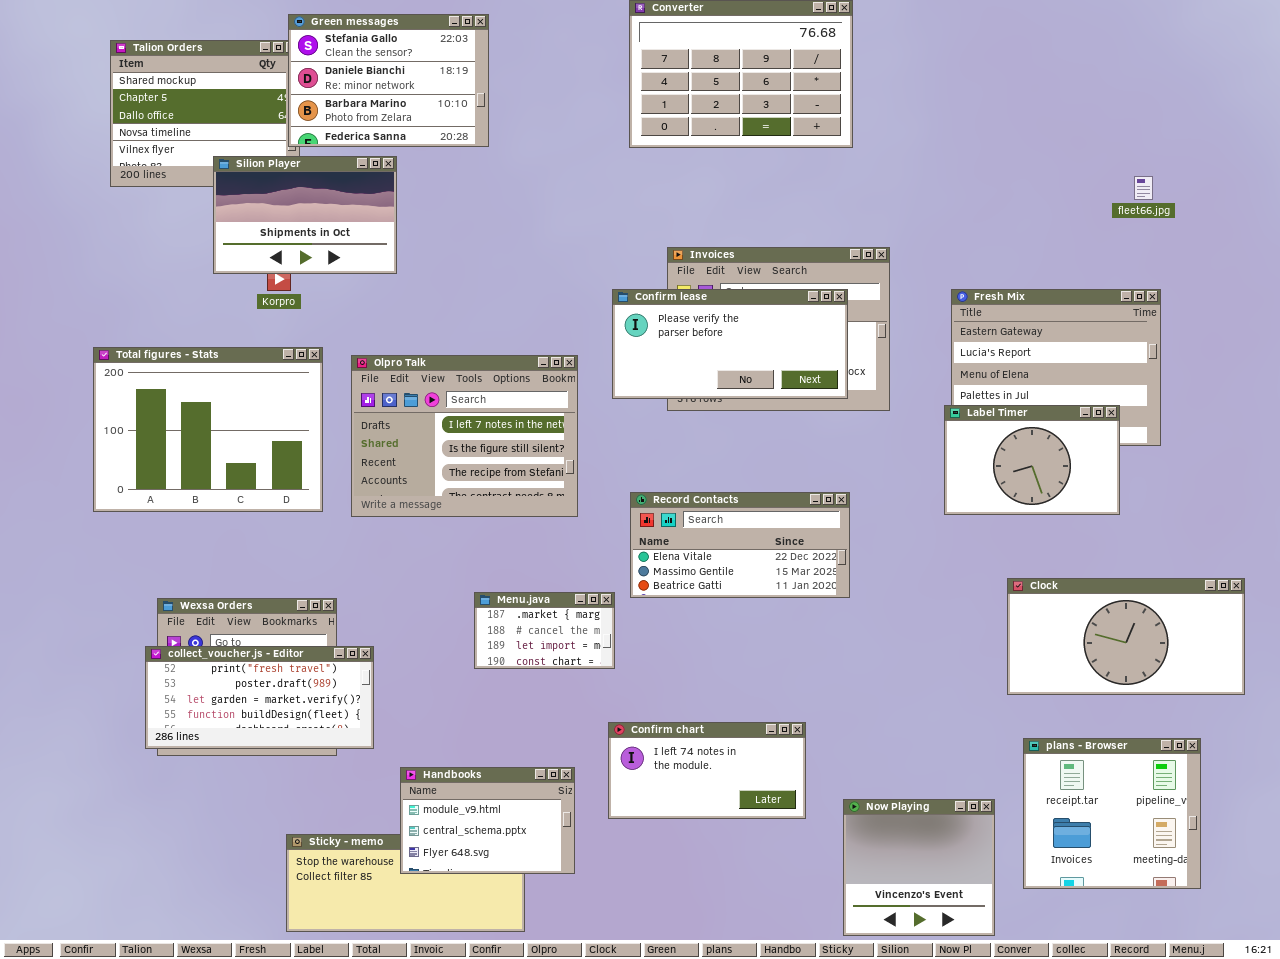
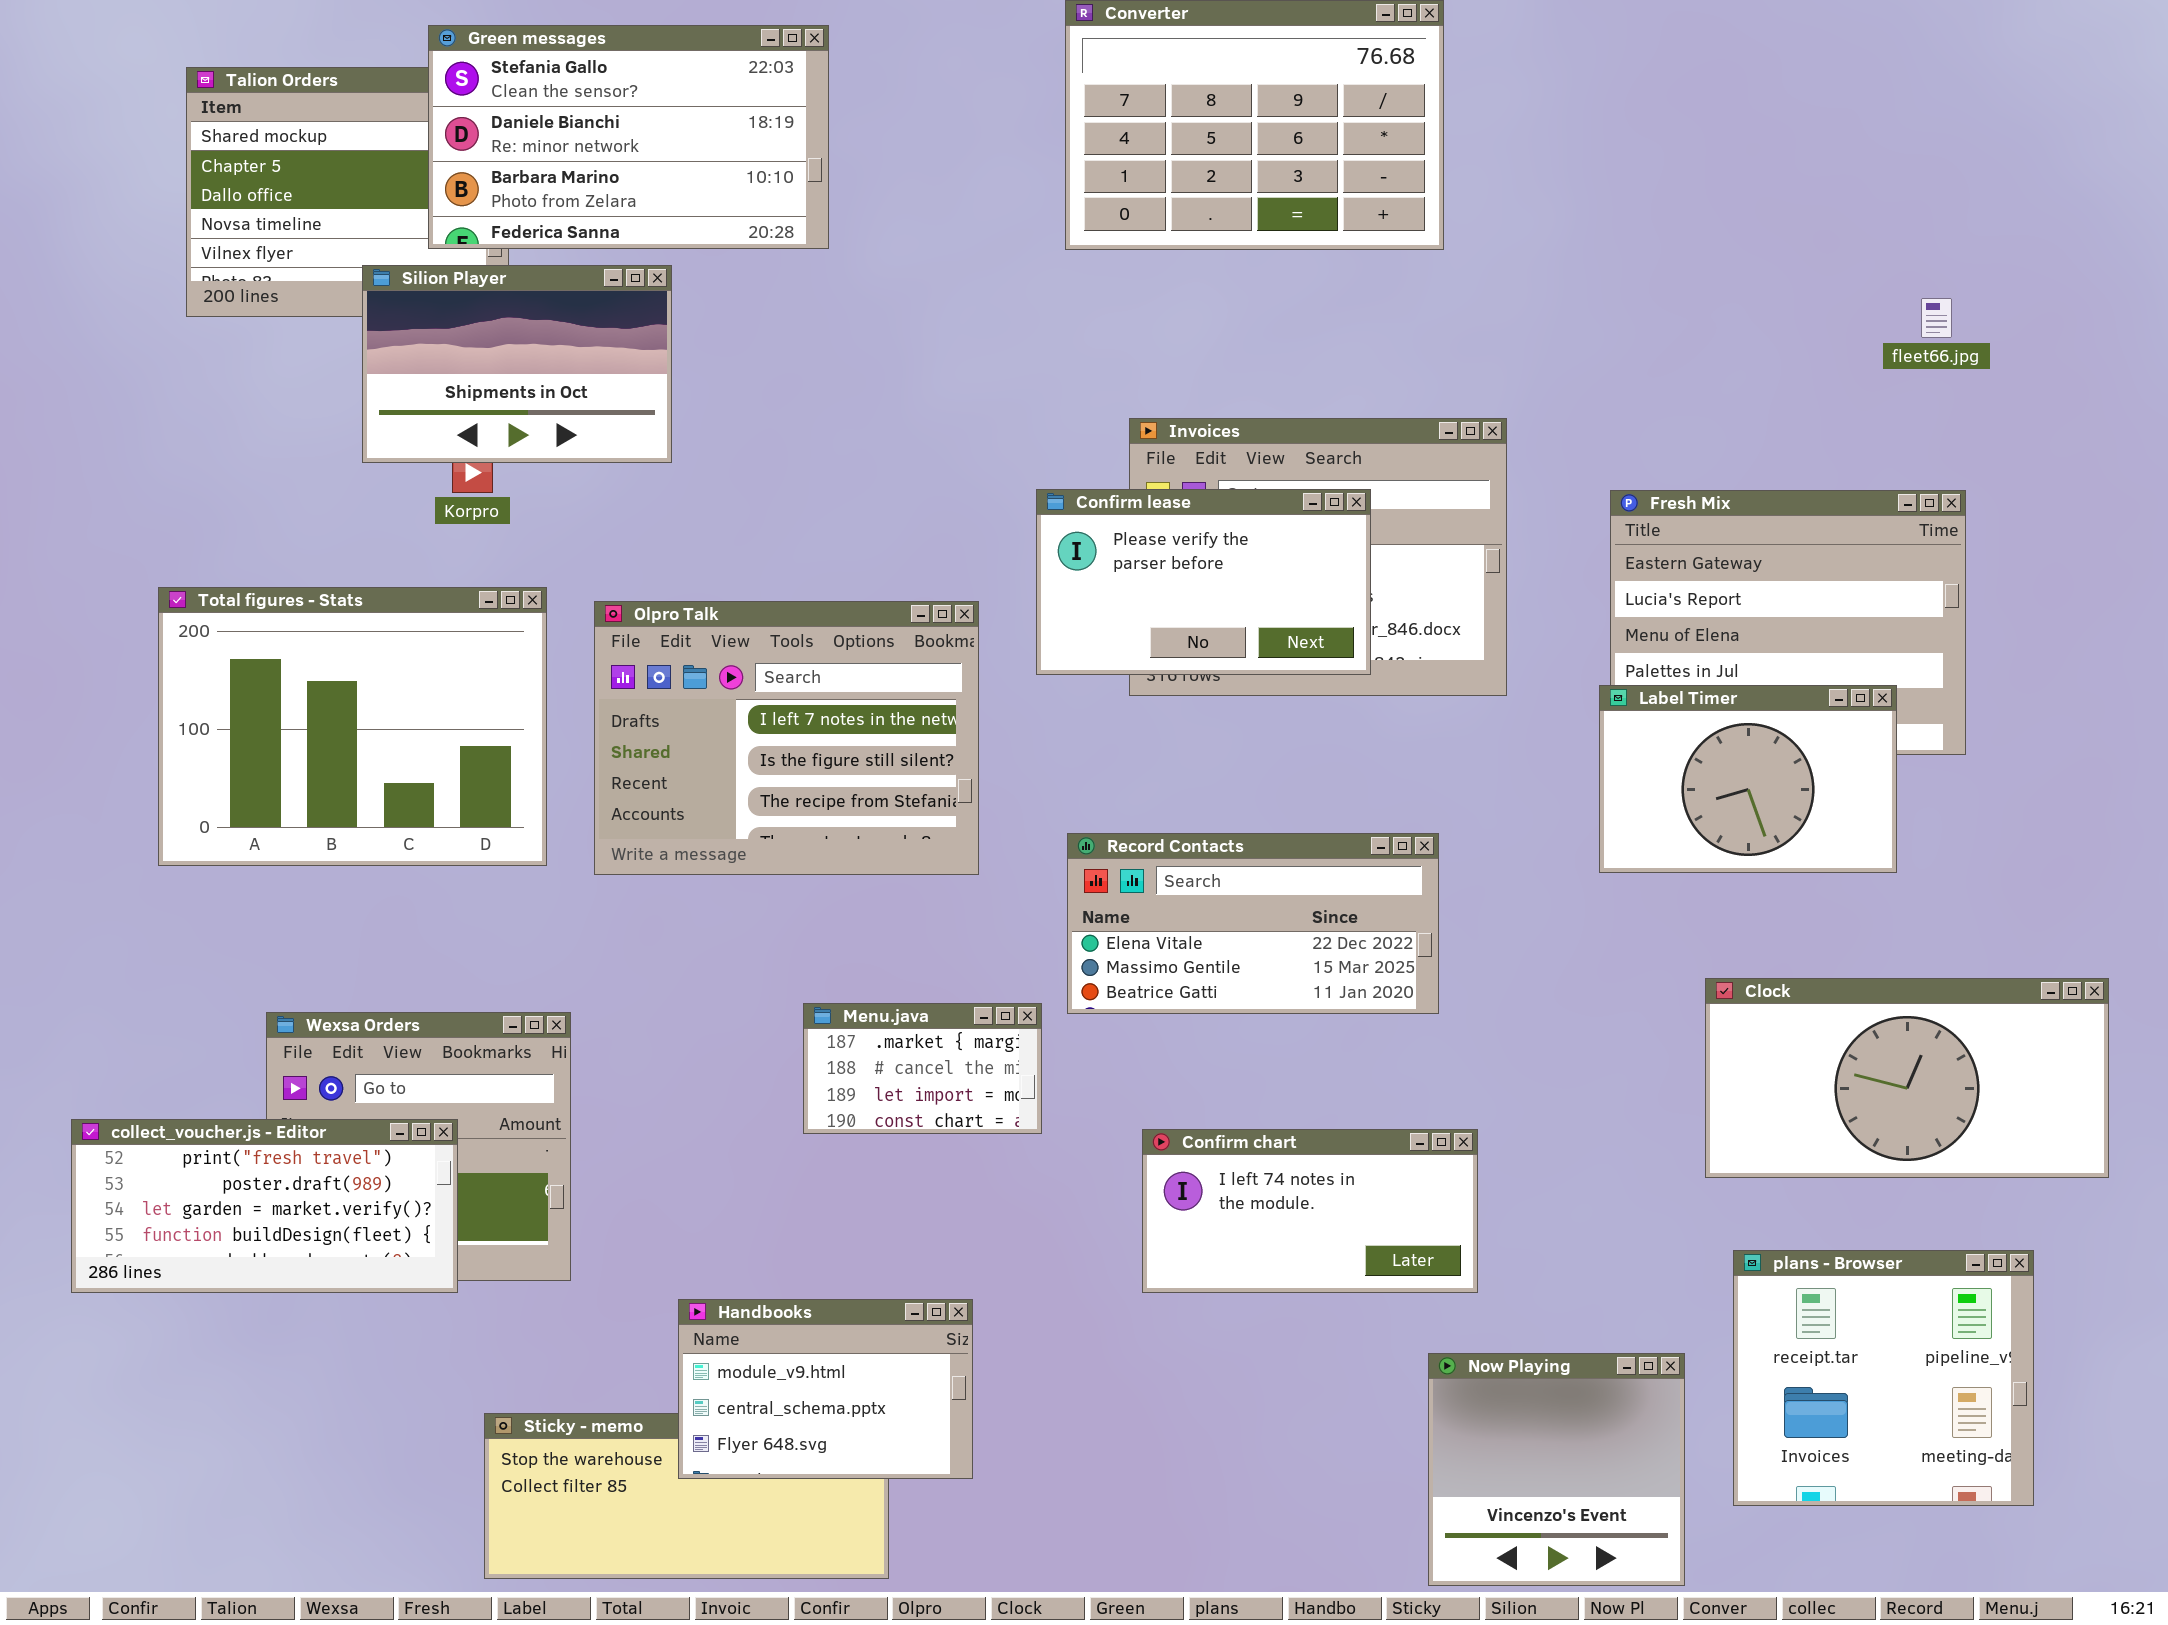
Green messages: [288,14,489,147] -> [428,25,829,249], resized
Confirm lease: [612,289,848,399] -> [1036,489,1371,675], resized
collect_voucher.js - Editor: [145,646,374,749] -> [71,1119,458,1293], moved
Confirm chart: [608,722,806,819] -> [1142,1129,1478,1293], moved

